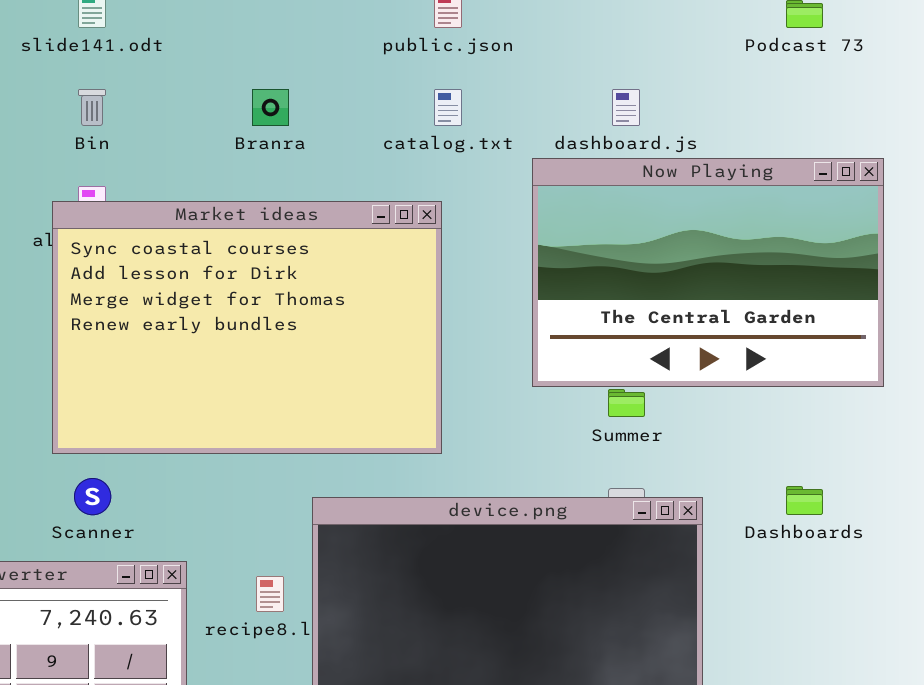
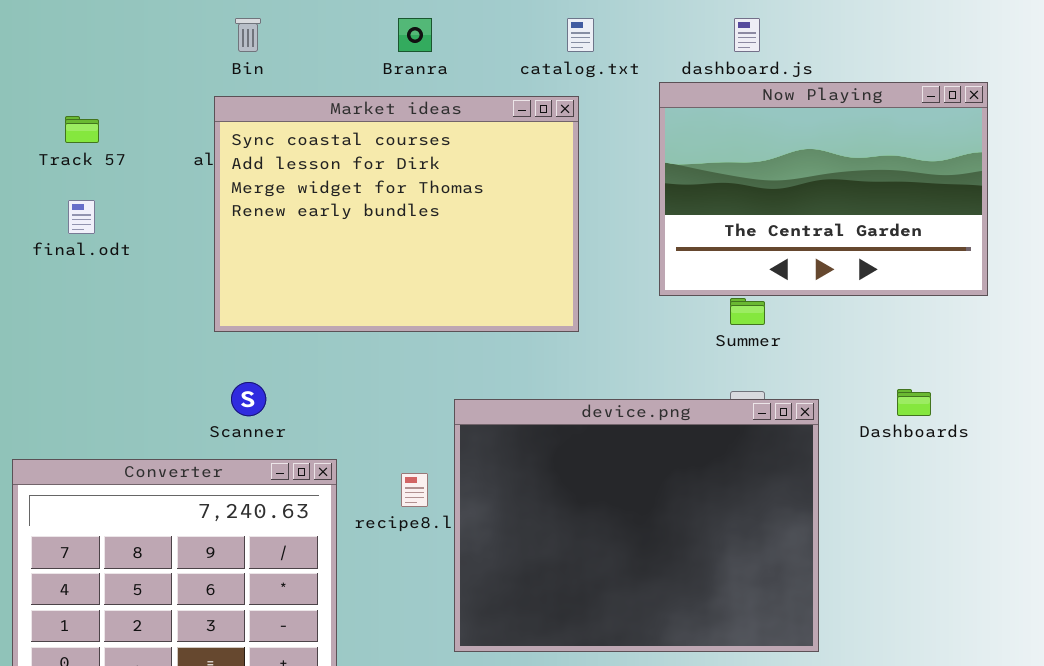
Market ideas: [52,201,442,454] -> [214,96,579,332], moved

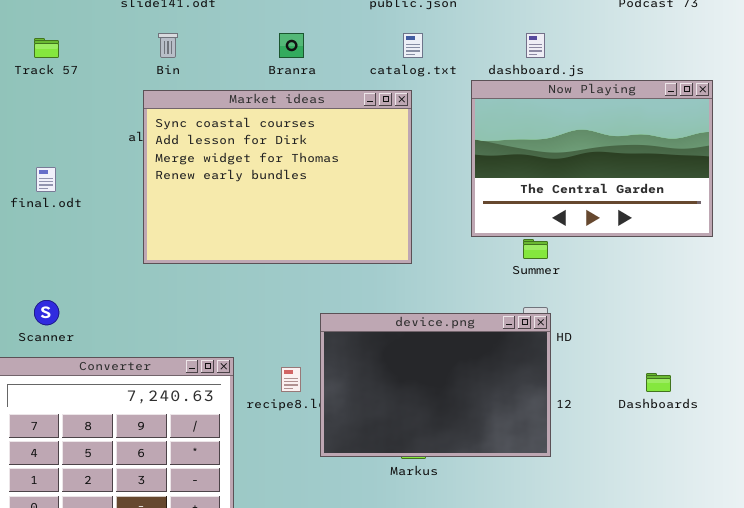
Track 57: [65,116,99,143] -> [34,38,59,58], moved
Scanner: [231,382,266,416] -> [34,300,59,325], moved
Dashboards: [897,389,931,416] -> [646,373,671,392], moved
device.png: [454,399,819,652] -> [320,313,551,457], resized

